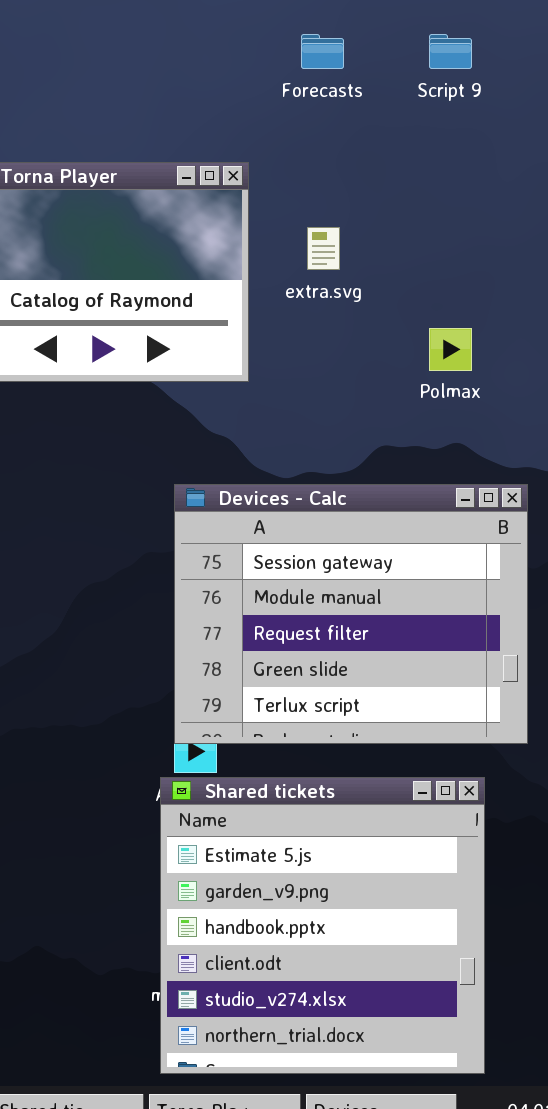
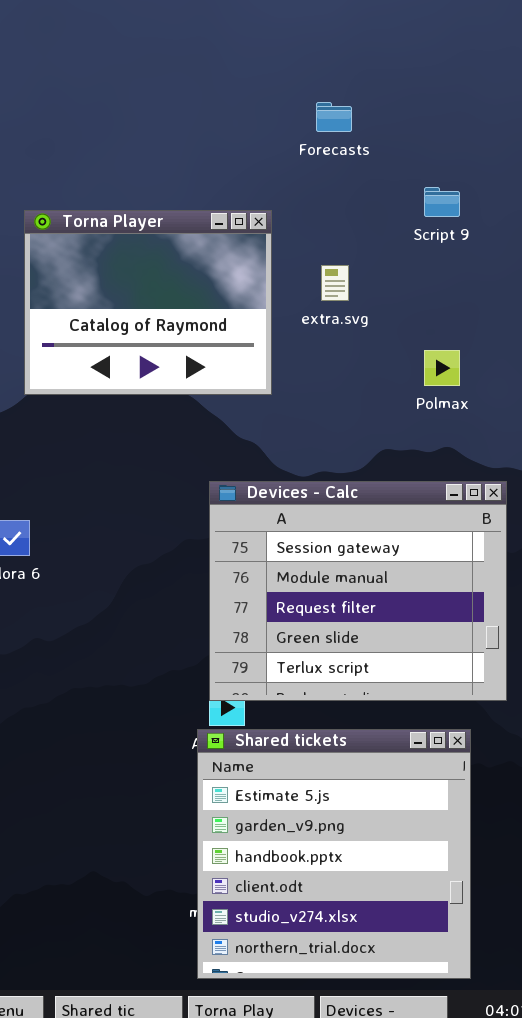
Script 9: [429,34,472,69] -> [424,187,460,217], moved

